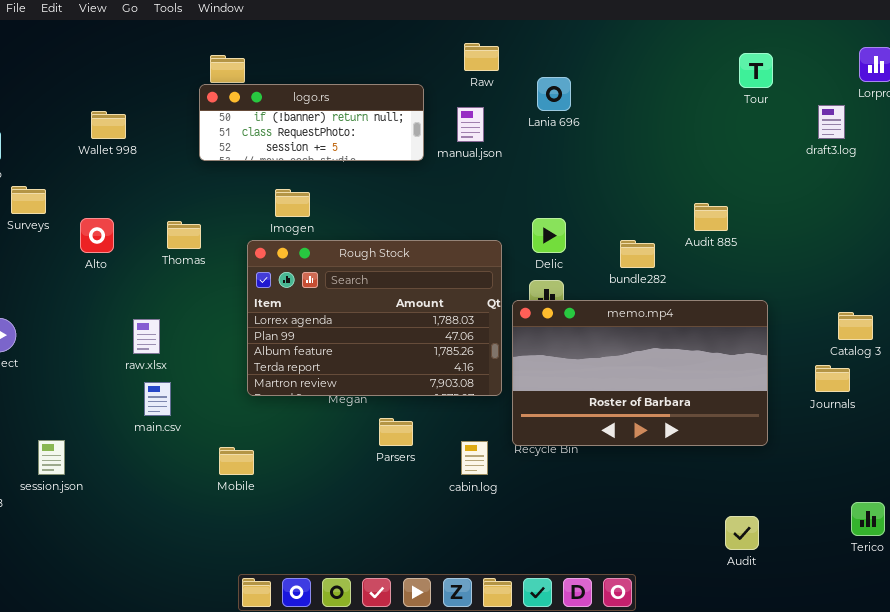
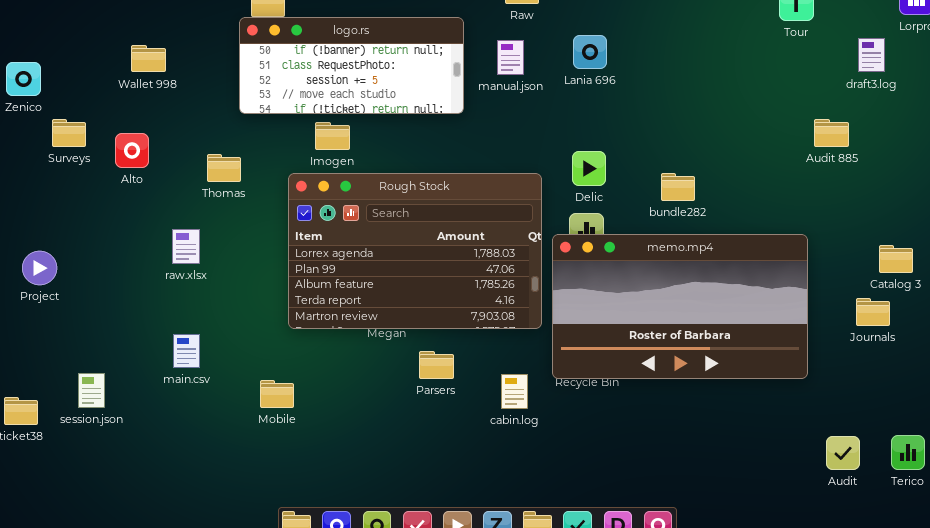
Lania 696: [537,77,571,111] -> [573,35,607,69], moved
logo.rs: [199,84,424,161] -> [239,17,464,114], resized
Audit 885: [694,203,728,231] -> [814,119,849,147], moved
Alto: [80,218,114,253] -> [115,133,149,168], moved
raw.xlsx: [133,319,160,354] -> [172,229,200,264], moved
main.csv: [144,382,171,416] -> [173,334,200,368], moved
Audit: [725,516,759,550] -> [826,436,860,470], moved

